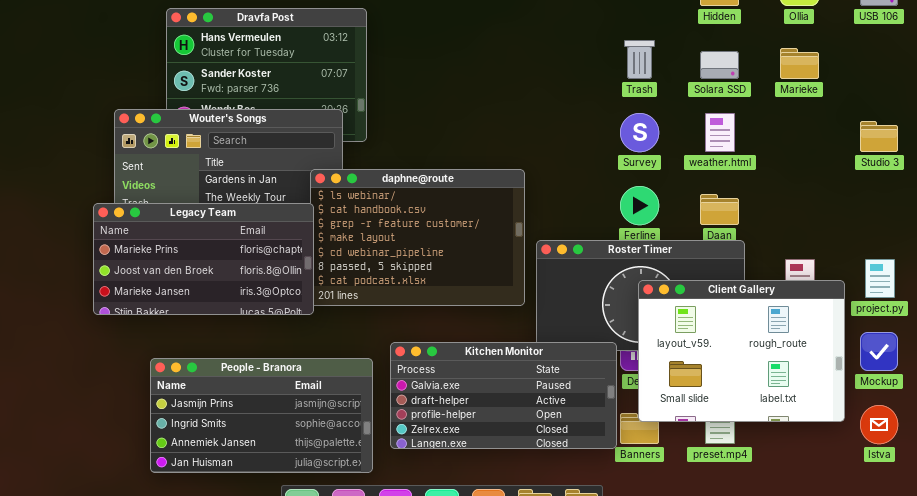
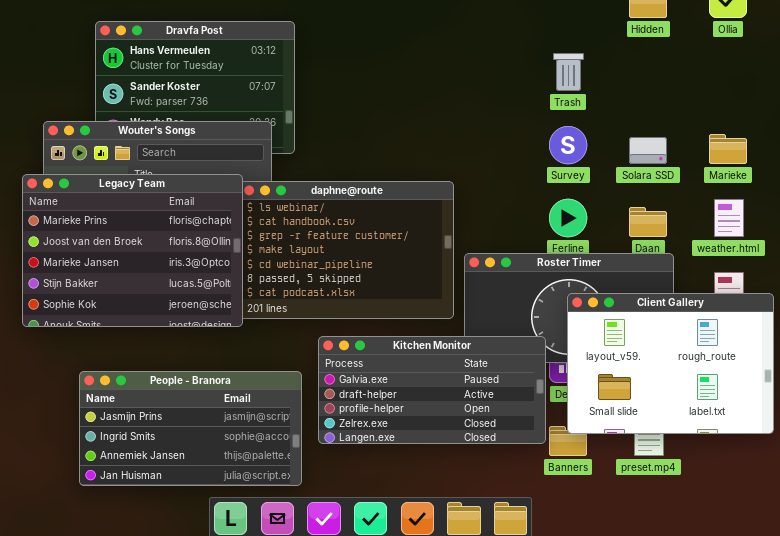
Marieke: [780,48,819,79] -> [709,134,747,164], moved
Solara SSD: [700,51,739,79] -> [629,137,667,164], moved
weather.html: [705,113,735,152] -> [714,199,744,237], moved
Legacy Team: [93,203,314,315] -> [22,174,243,327], resized
Kitchen Monitor: [390,342,617,449] -> [318,336,546,444], moved

